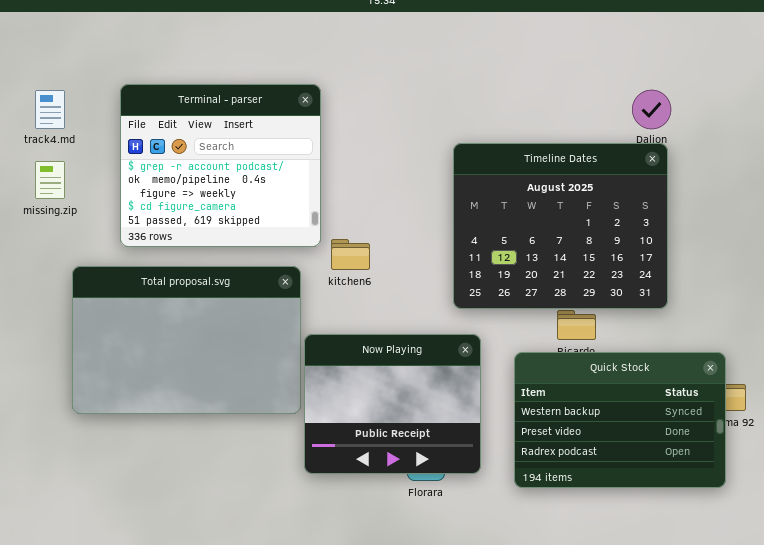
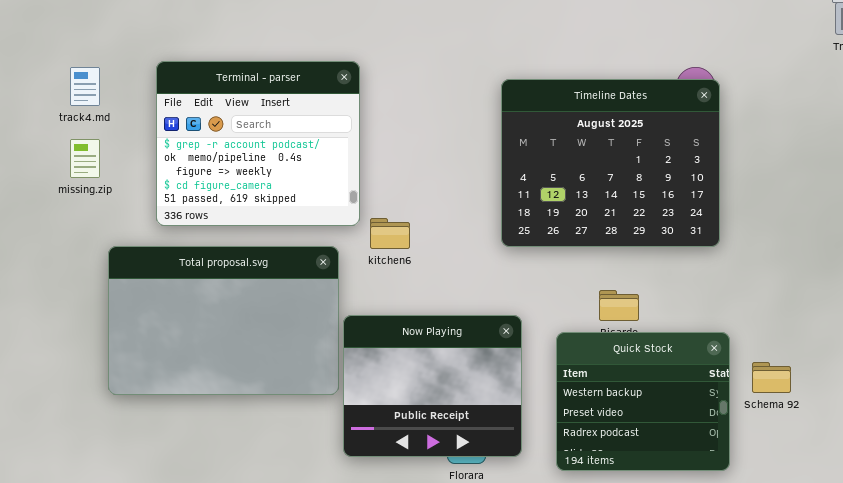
Timeline Dates: [453,143,668,309] -> [501,79,720,247], moved
Quick Stock: [514,352,726,488] -> [556,332,730,471], resized

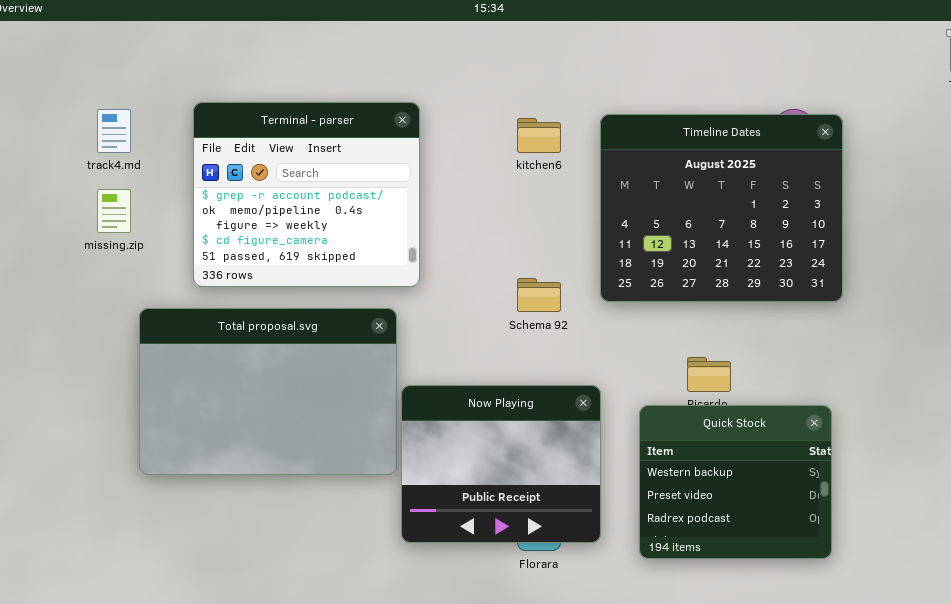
Timeline Dates: [501,79,720,247] -> [600,114,843,302], moved
kitchen6: [370,218,410,249] -> [517,118,561,153], moved
Schema 92: [752,362,791,393] -> [517,278,561,312], moved

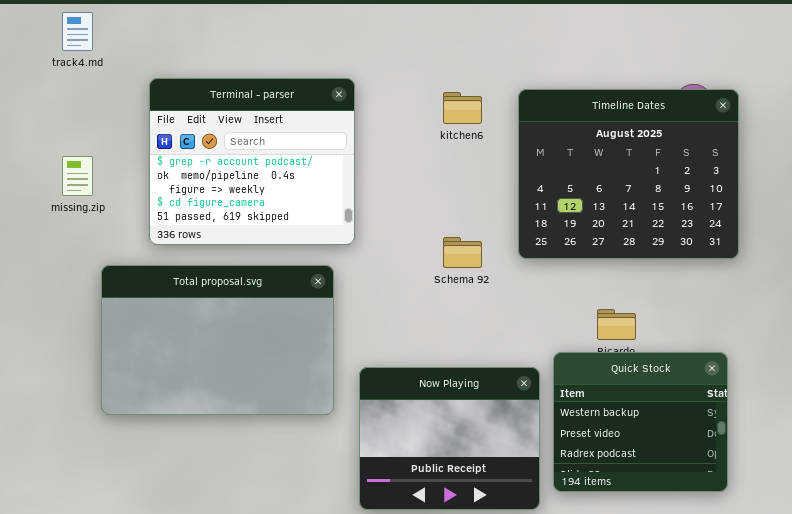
track4.md: [97,109,131,153] -> [62,12,93,51], moved
Now Playing: [401,385,601,543] -> [359,367,540,510], moved

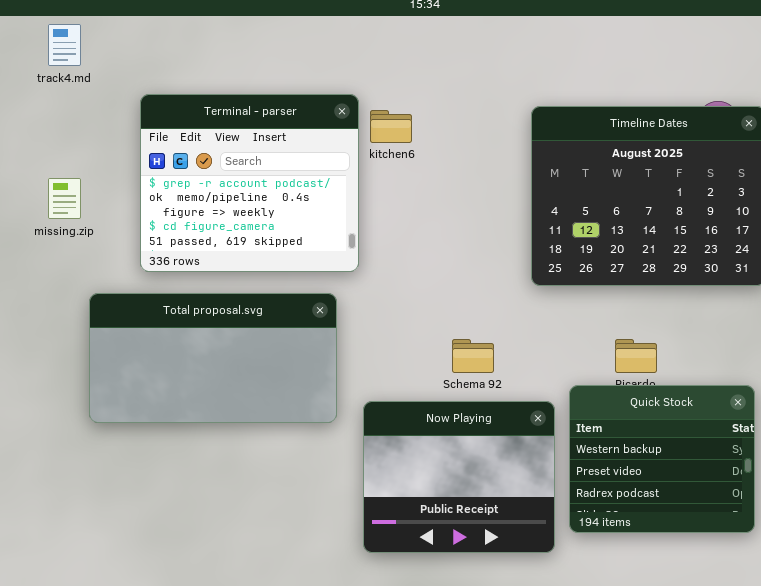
kitchen6: [443,92,482,124] -> [370,110,412,143], moved
Schema 92: [443,237,482,268] -> [452,339,494,373], moved
Total proposal.svg: [101,265,334,415] -> [89,293,337,423], resized

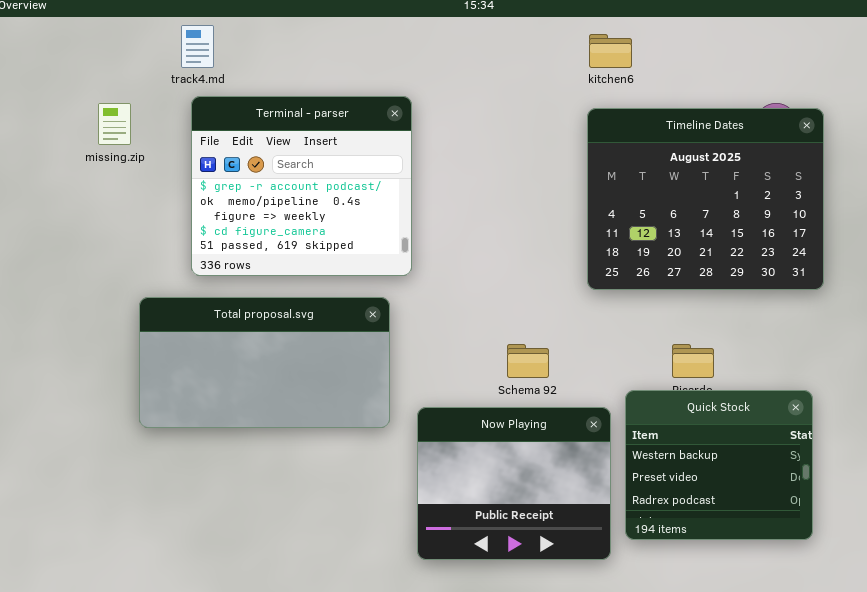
track4.md: [48,24,81,66] -> [181,25,214,68], moved
kitchen6: [370,110,412,143] -> [589,34,632,68], moved
missing.zip: [48,178,81,219] -> [98,103,131,145], moved

